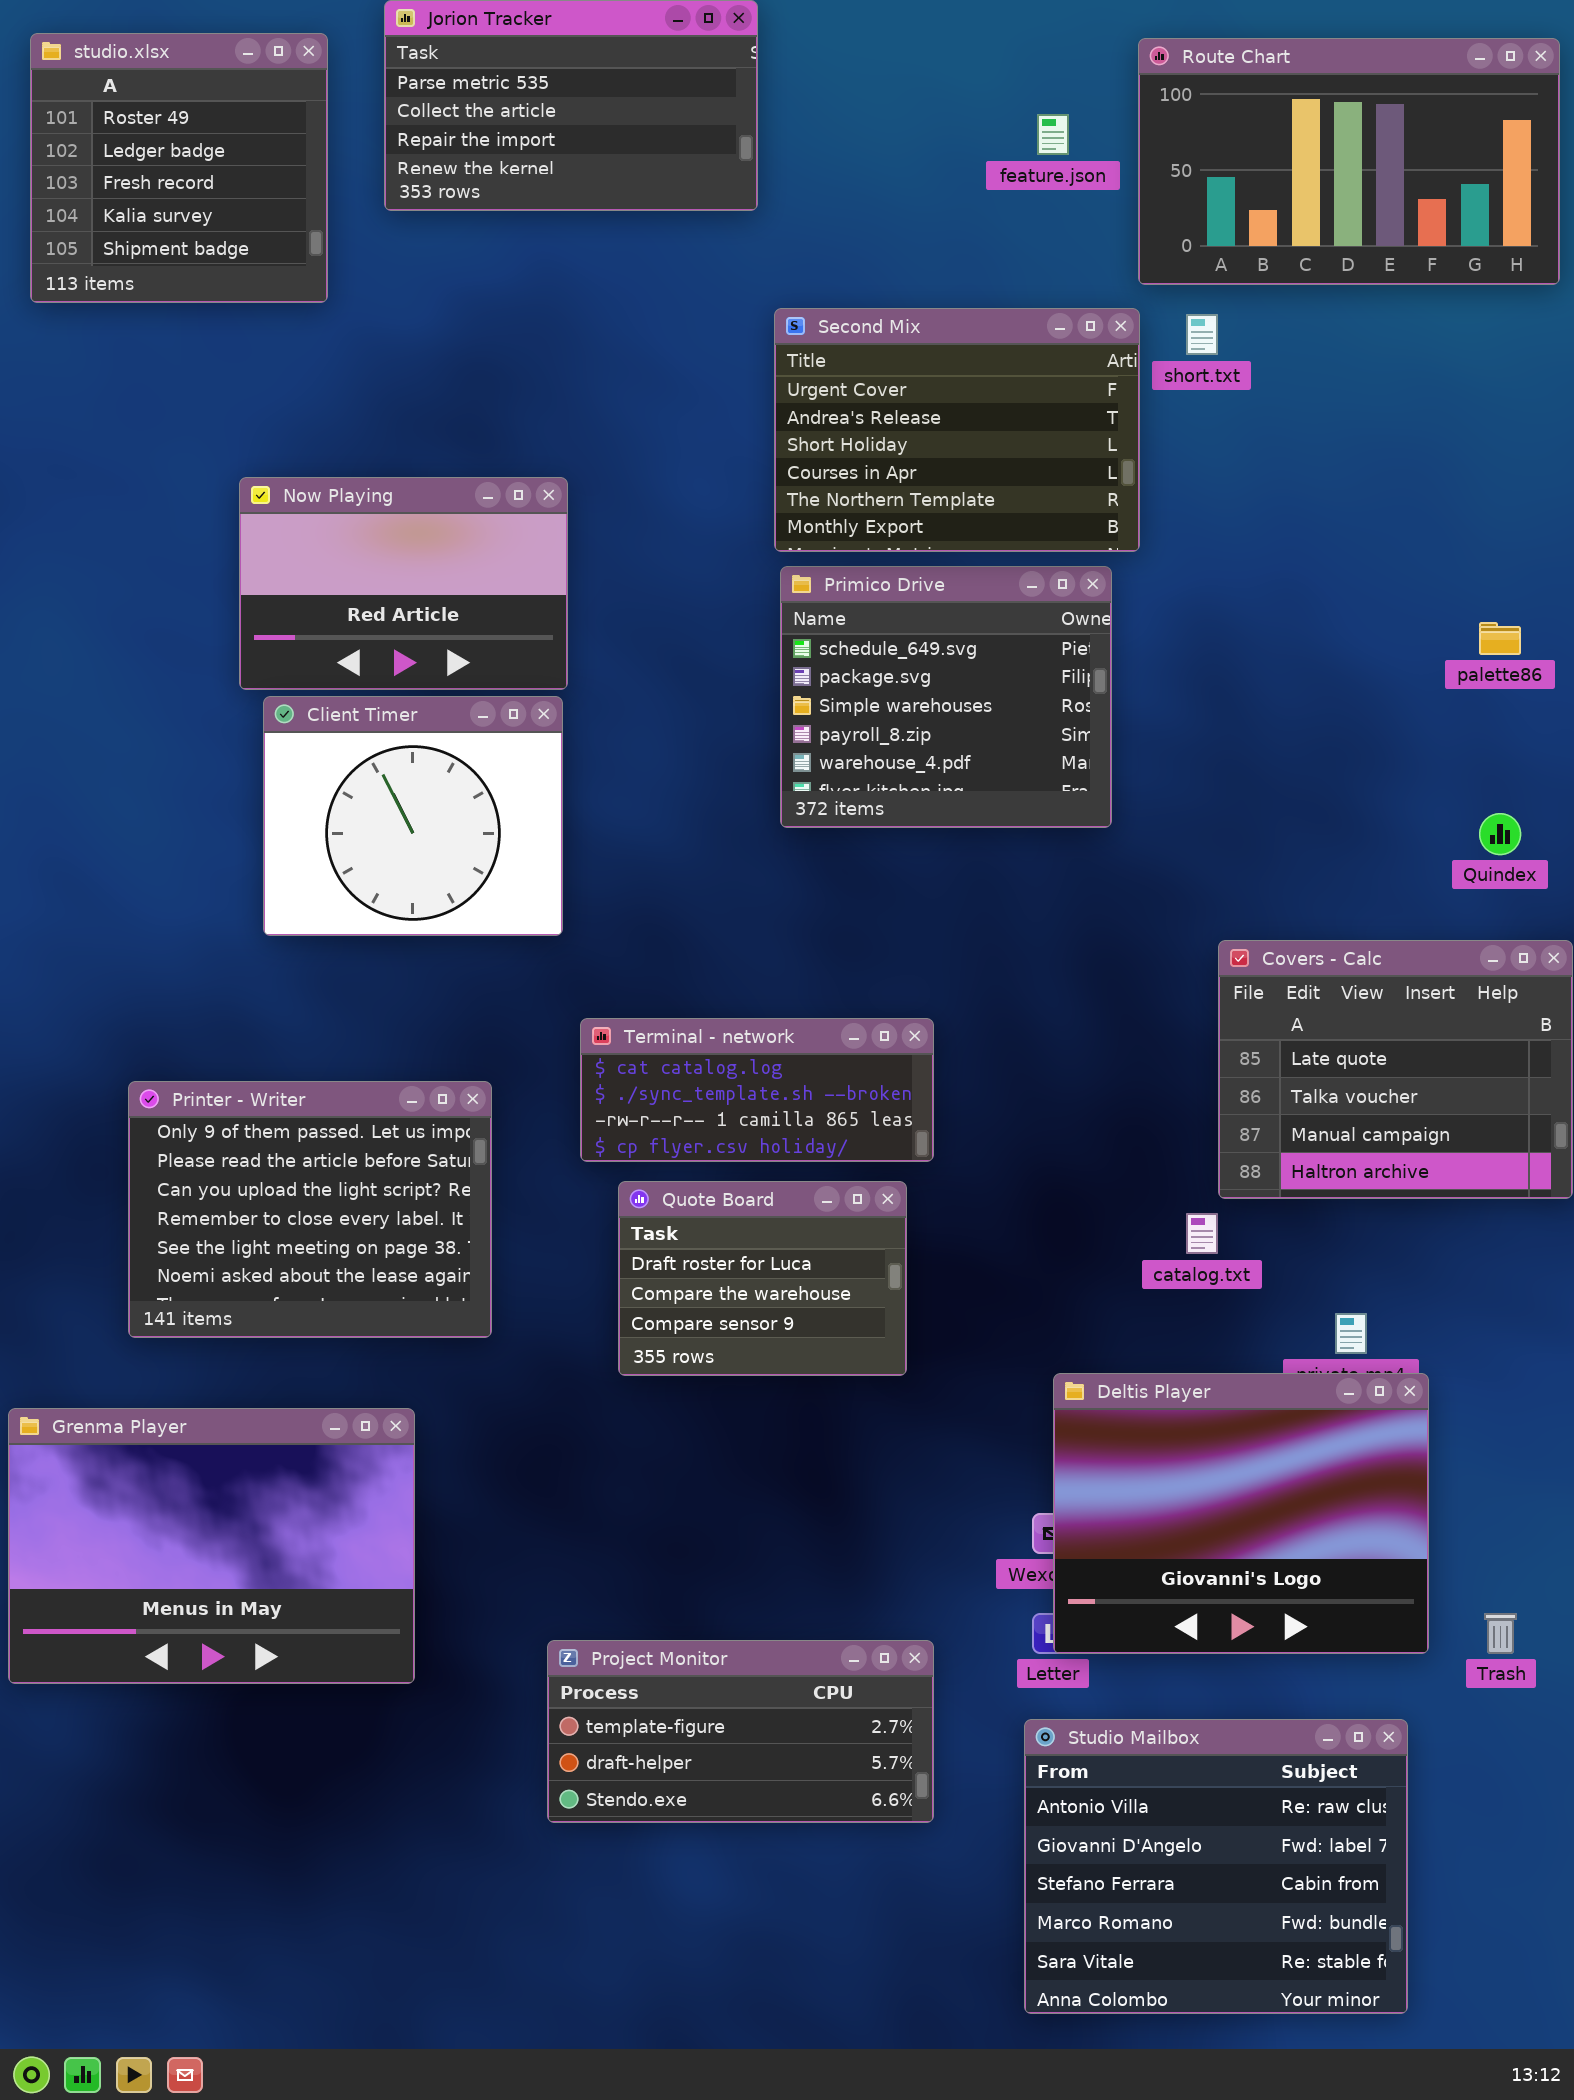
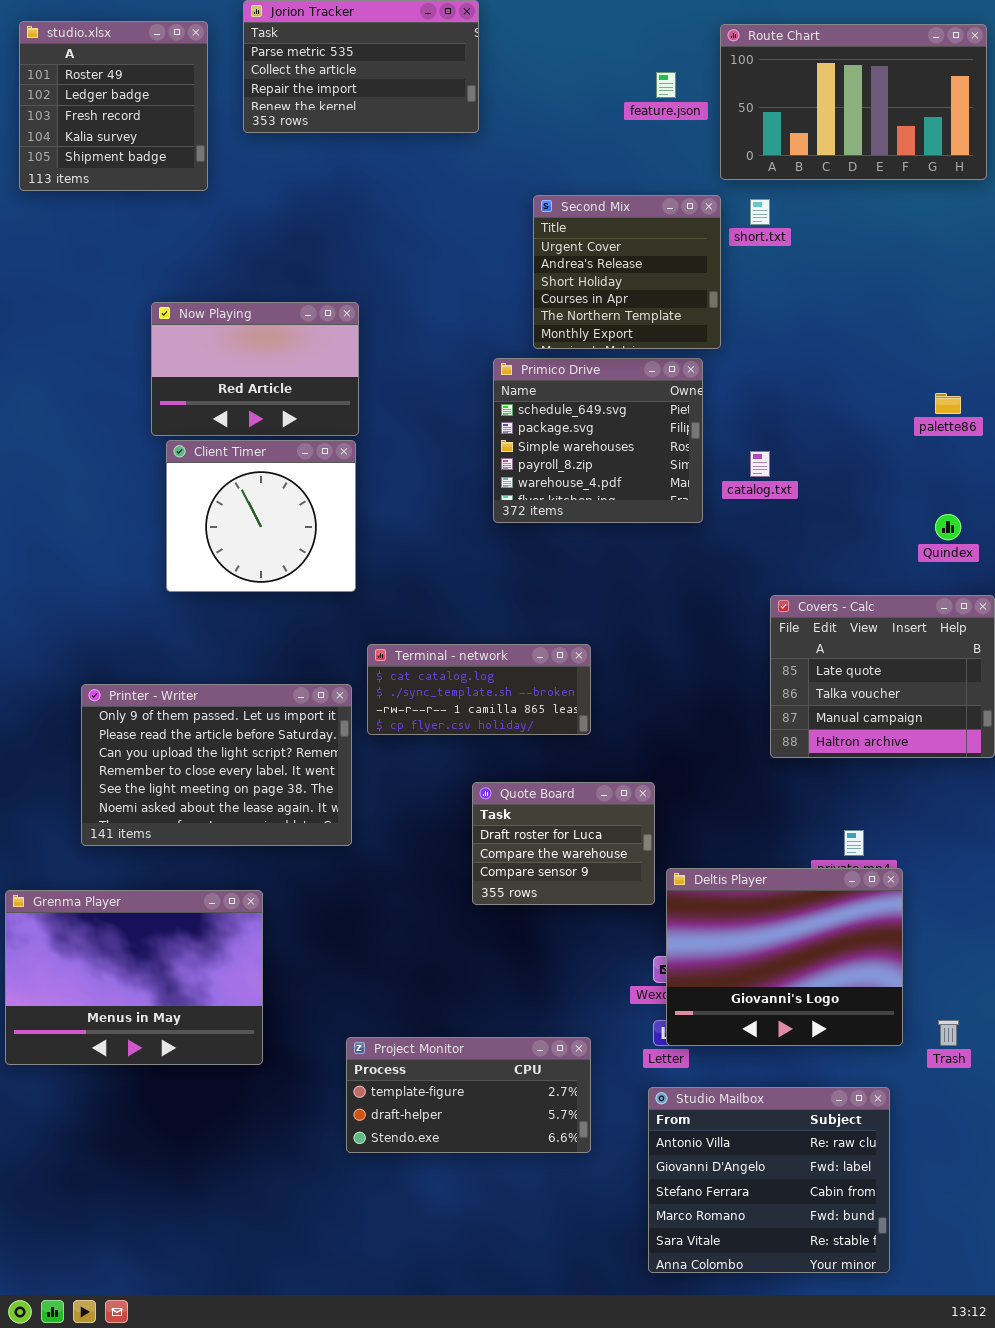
Second Mix: [774,308,1140,552] -> [533,195,721,349], resized
Printer - Writer: [128,1081,492,1338] -> [81,684,352,846], resized
Quote Board: [618,1181,907,1376] -> [472,782,655,905], moved
catalog.txt: [1186,1213,1218,1254] -> [750,451,770,477], moved

